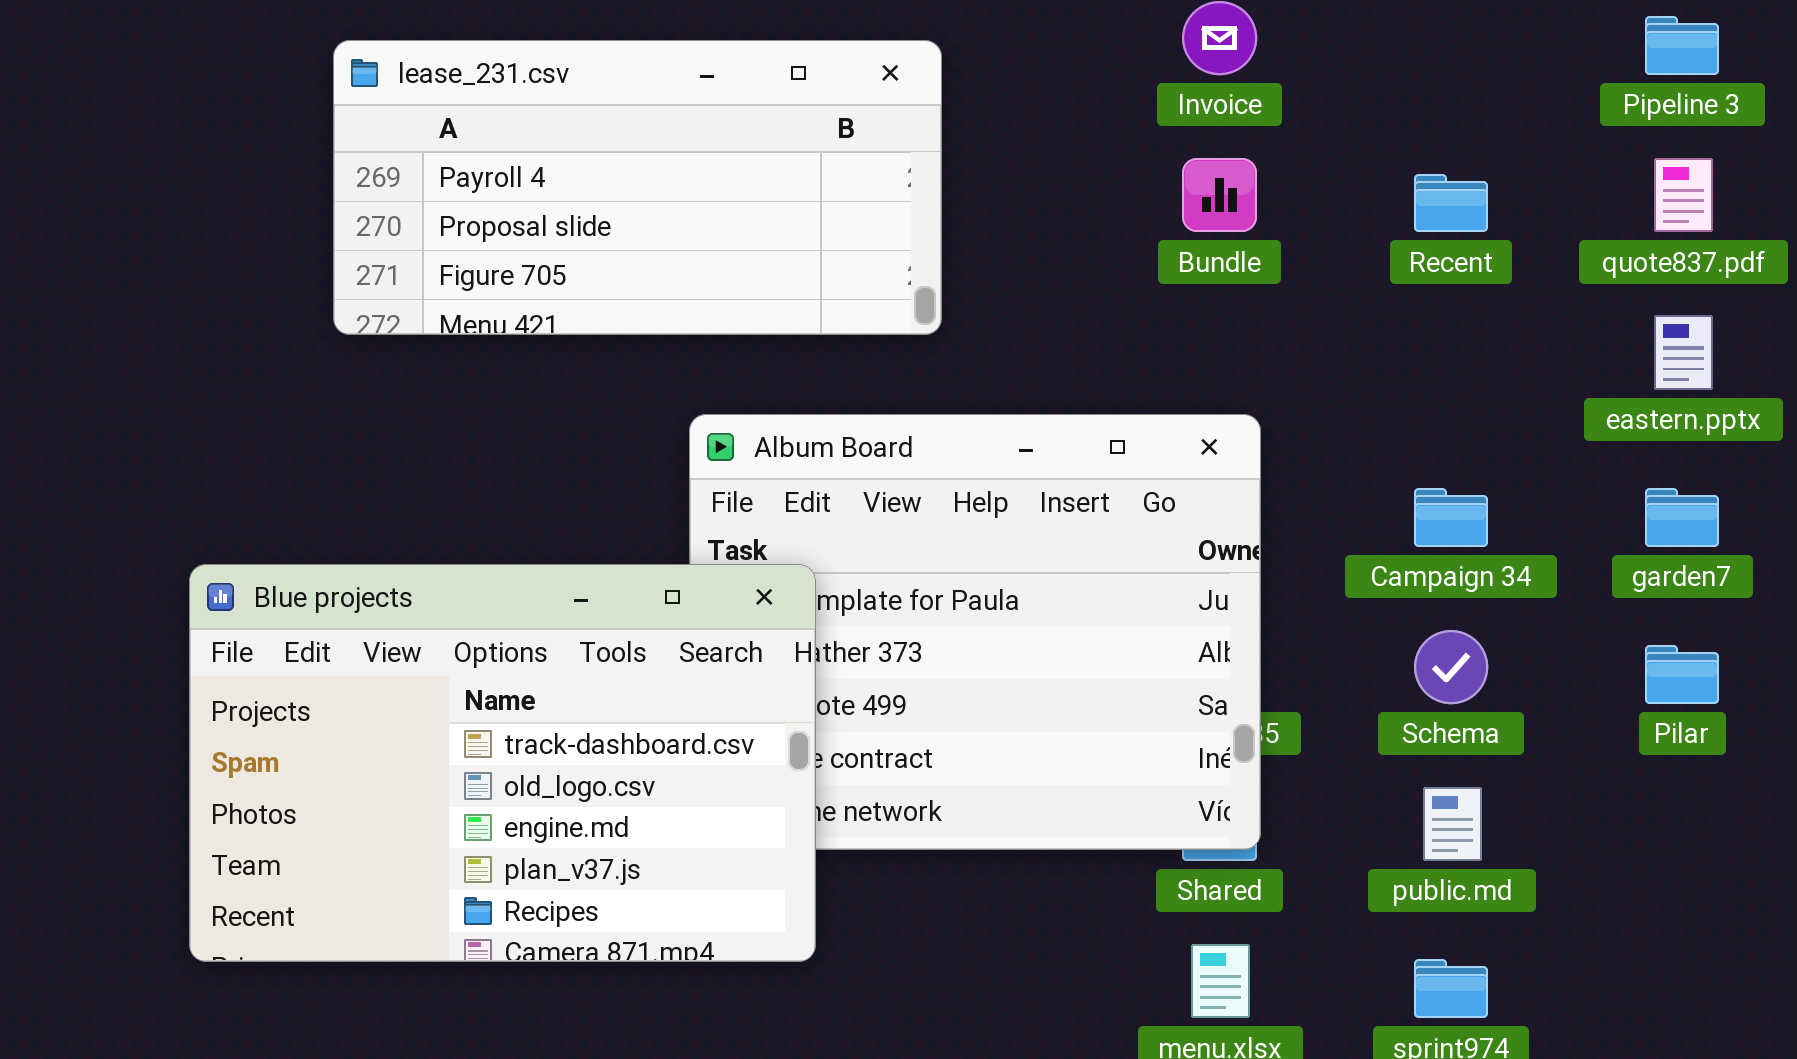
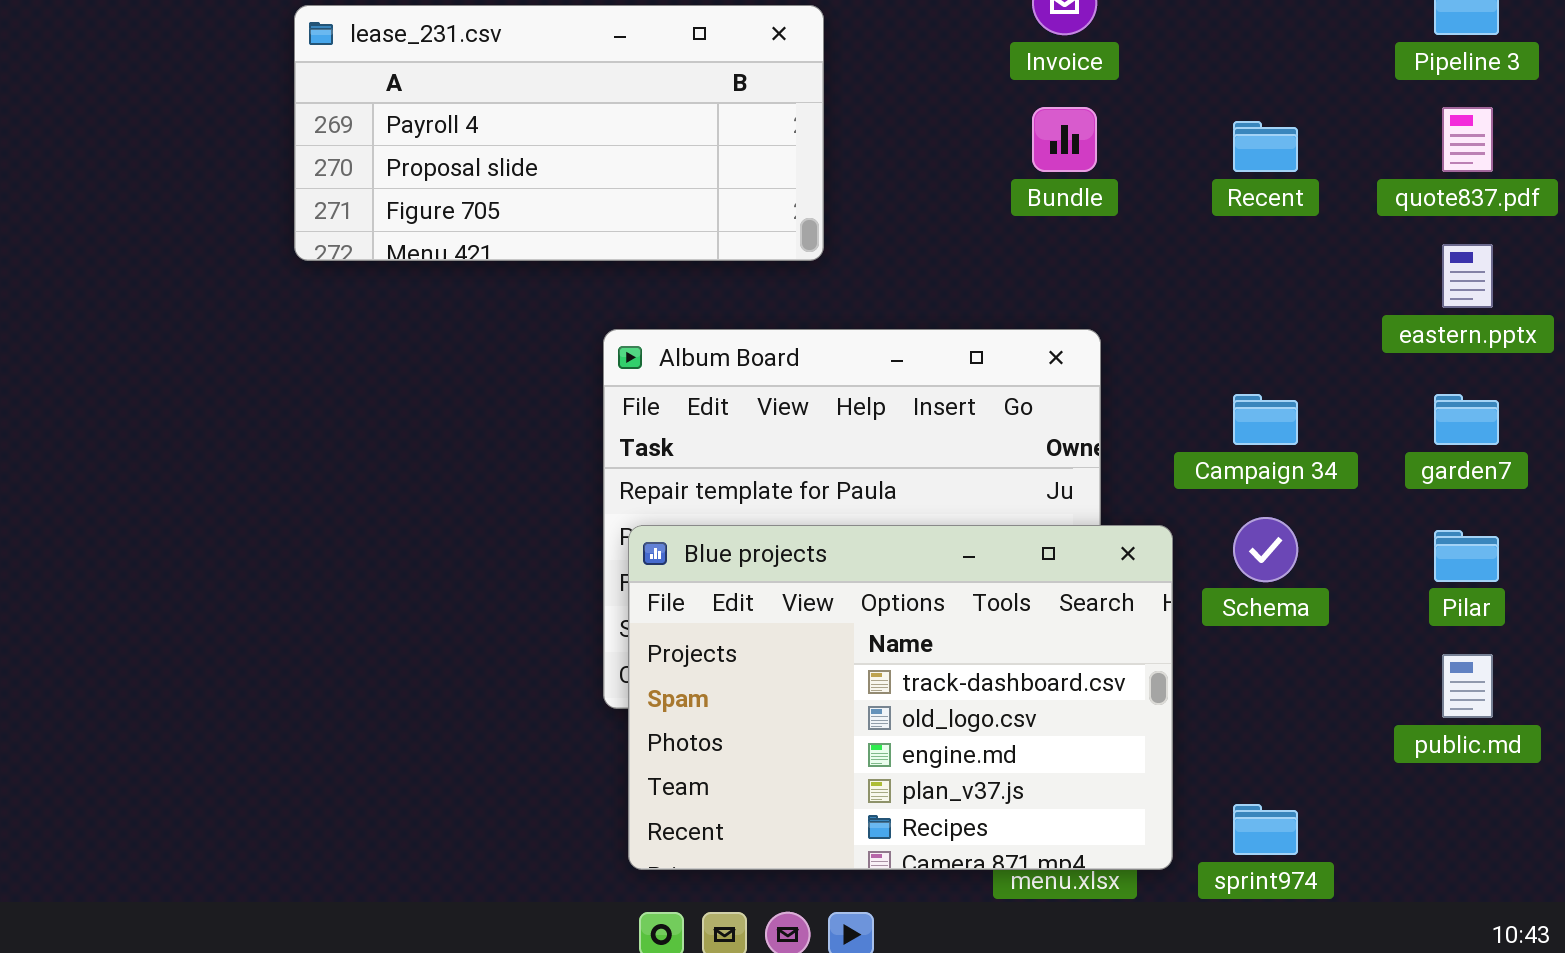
Blue projects: [189,564,816,962] -> [628,525,1173,870], moved
public.md: [1423,787,1482,861] -> [1442,654,1493,718], moved

